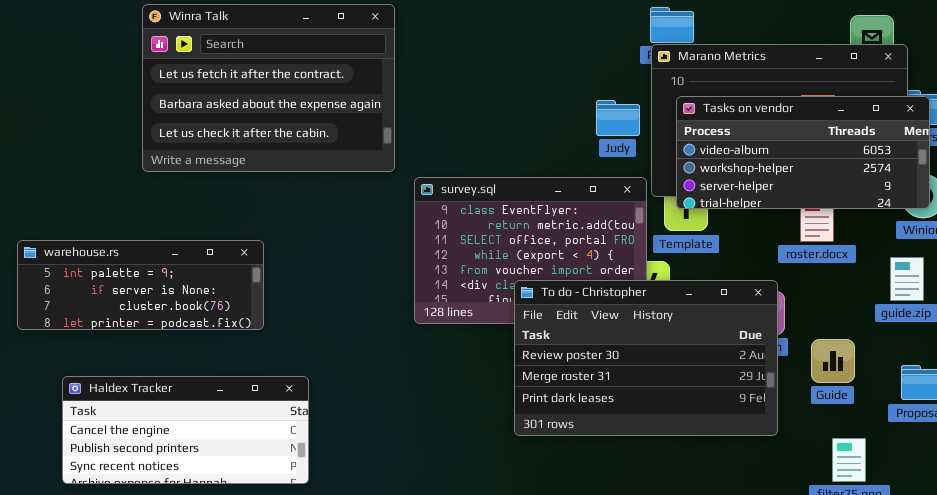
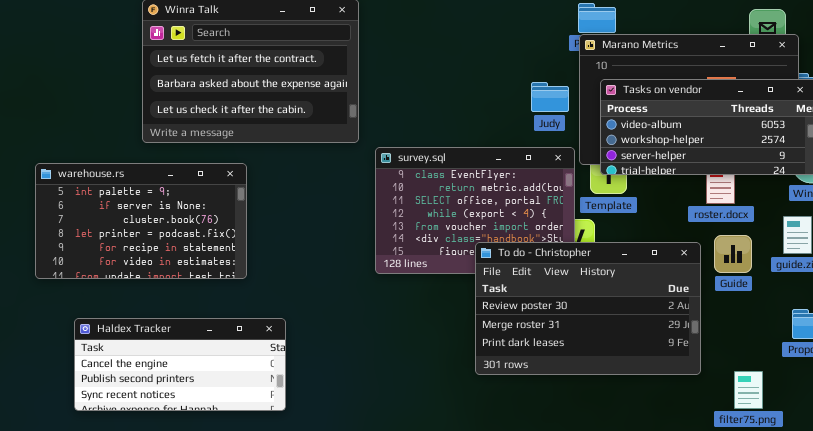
warehouse.rs: [17,240,264,330] -> [35,163,247,279], resized
To do - Christopher: [514,280,778,436] -> [475,242,701,375], moved
Guide: [811,339,855,383] -> [714,235,752,273], moved

